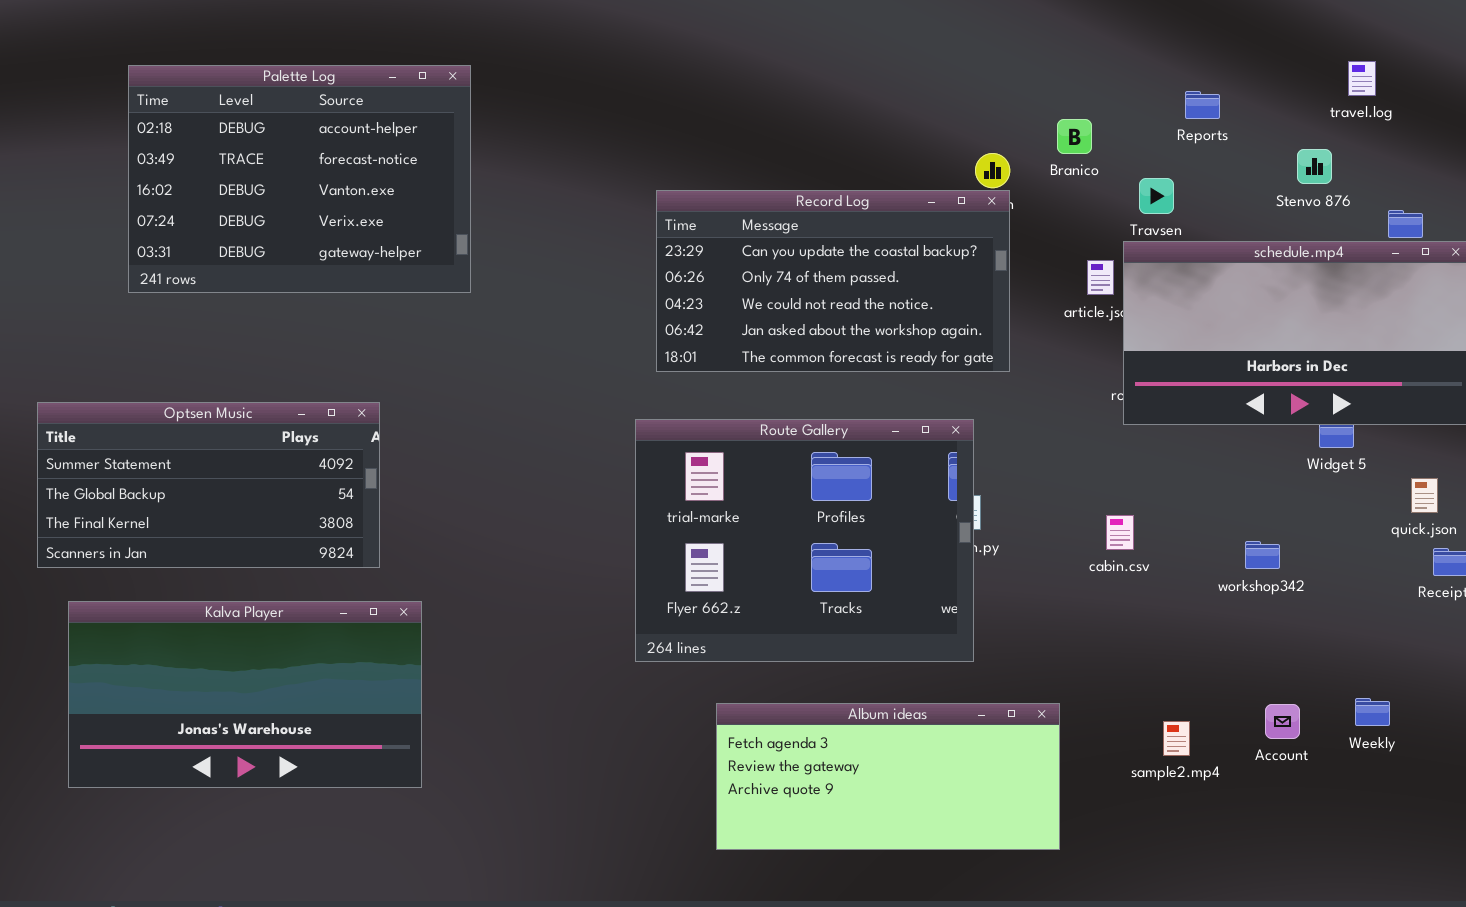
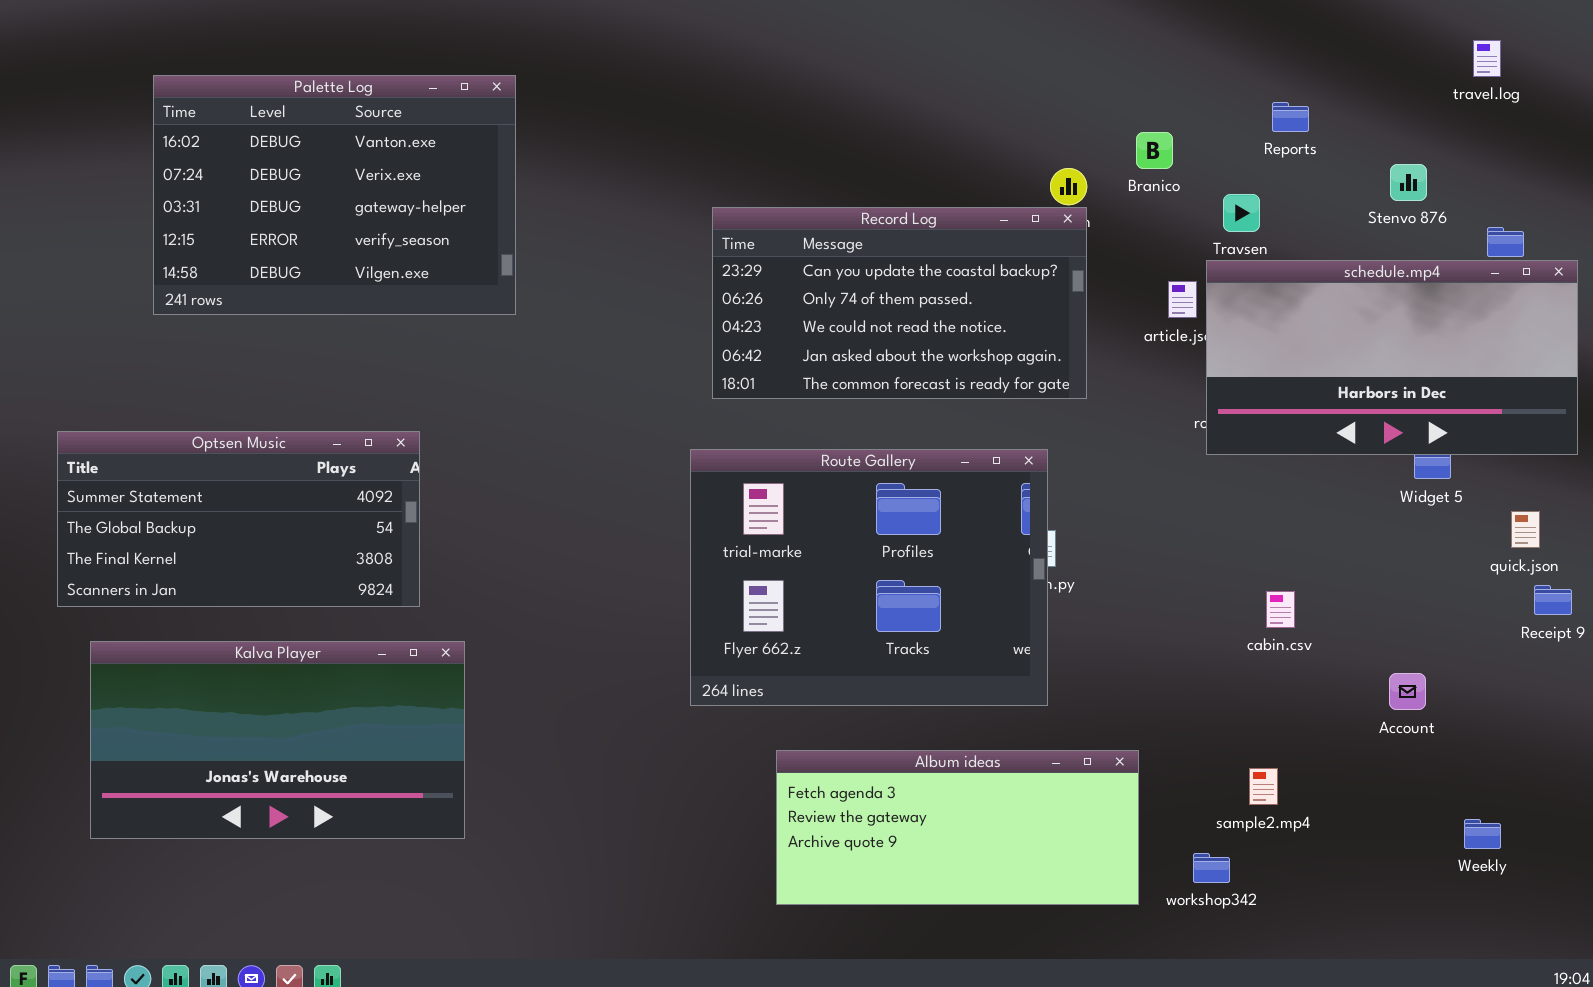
travel.log: [1348,61,1376,96] -> [1473,40,1501,77], moved
Palette Log: [128,65,471,293] -> [153,75,516,315], scrolled down 2 rows
cabin.csv: [1106,515,1134,550] -> [1266,591,1295,628], moved
workshop342: [1245,541,1280,569] -> [1193,853,1230,883], moved
Weekly: [1355,698,1390,726] -> [1464,819,1501,849], moved
Account: [1265,704,1300,739] -> [1389,673,1426,710], moved

